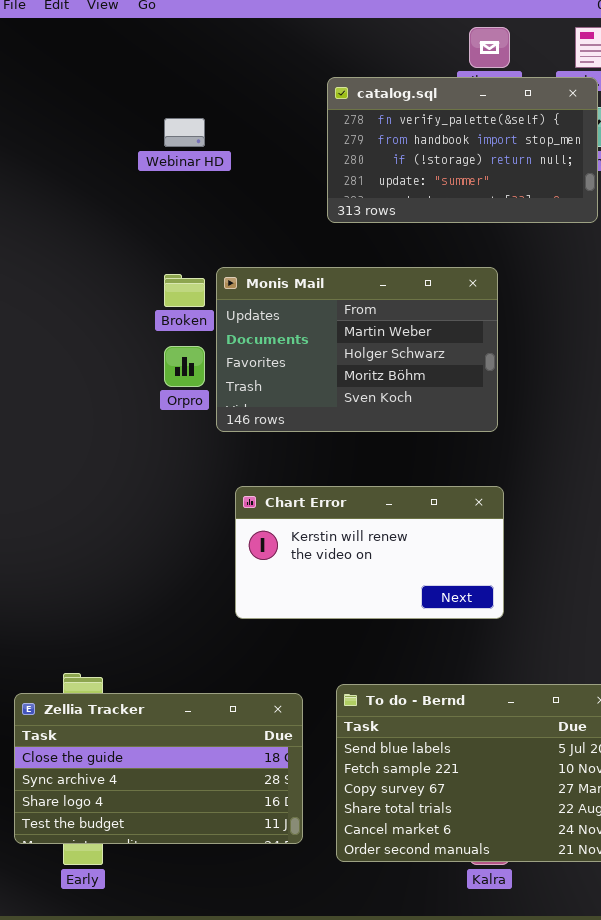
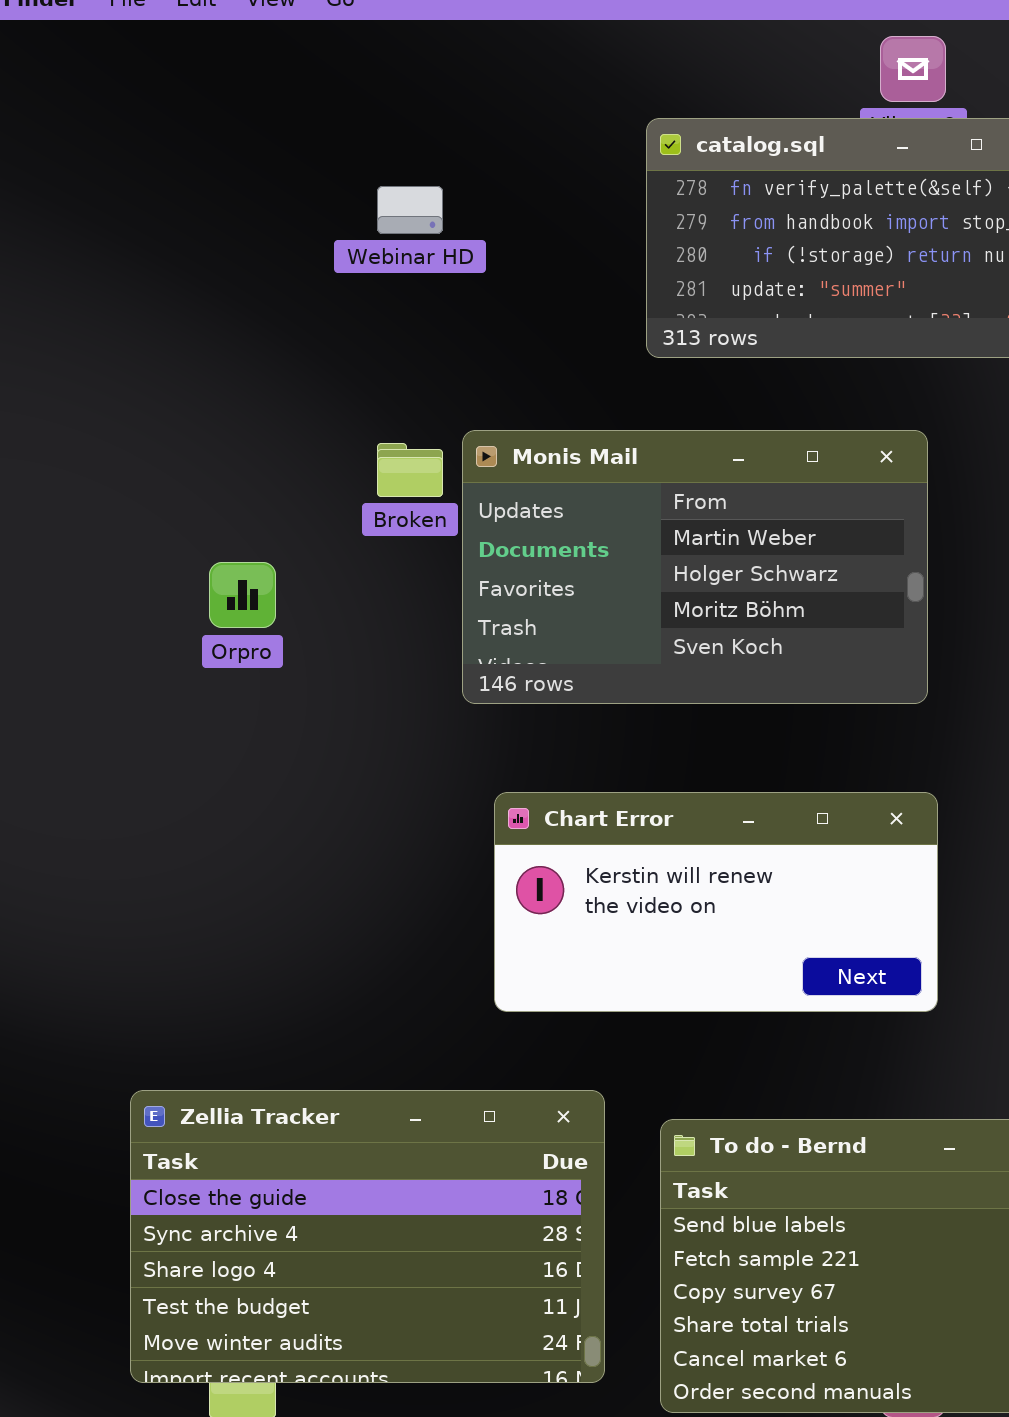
Orpro: [164,346,205,387] -> [209,562,276,628], moved
Zellia Tracker: [14,693,303,844] -> [130,1090,605,1383], resized

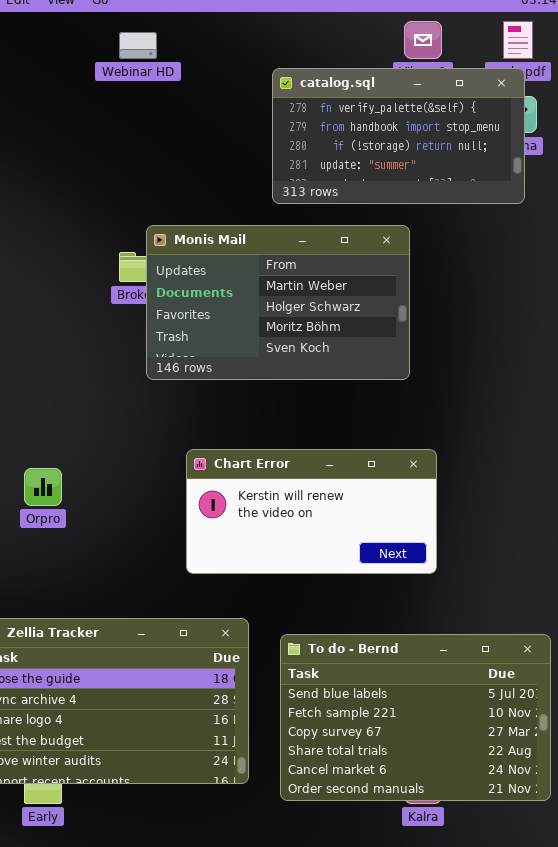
Webinar HD: [377,186,443,234] -> [119,32,157,59], moved
Monis Mail: [462,430,928,704] -> [146,225,410,380], moved
Orpro: [209,562,276,628] -> [24,468,62,506], moved

